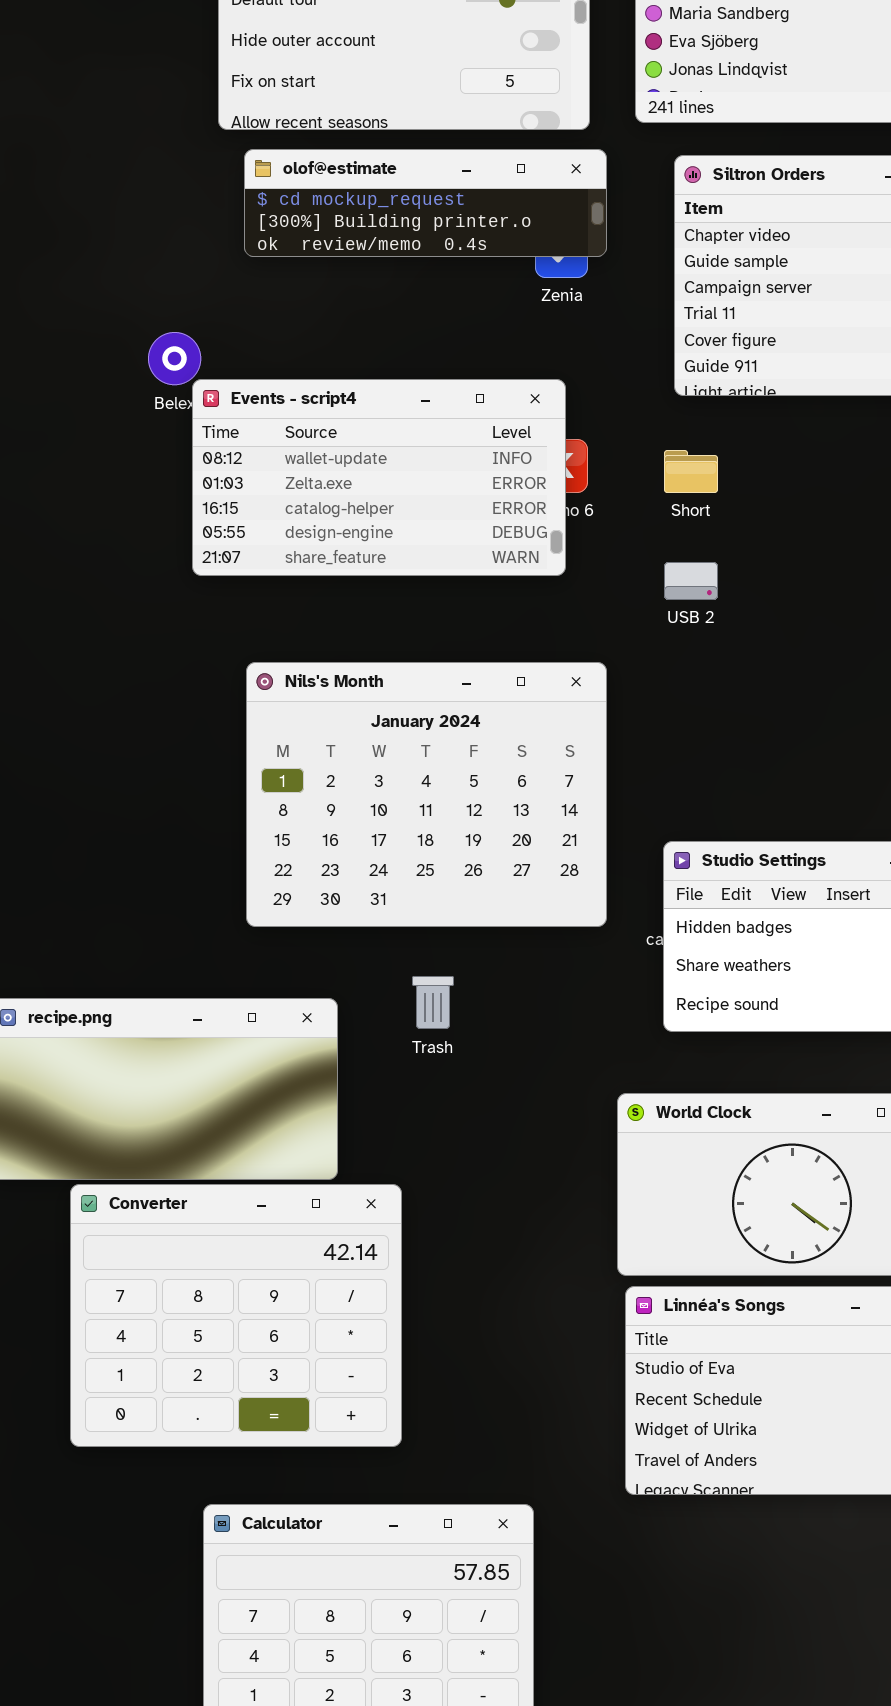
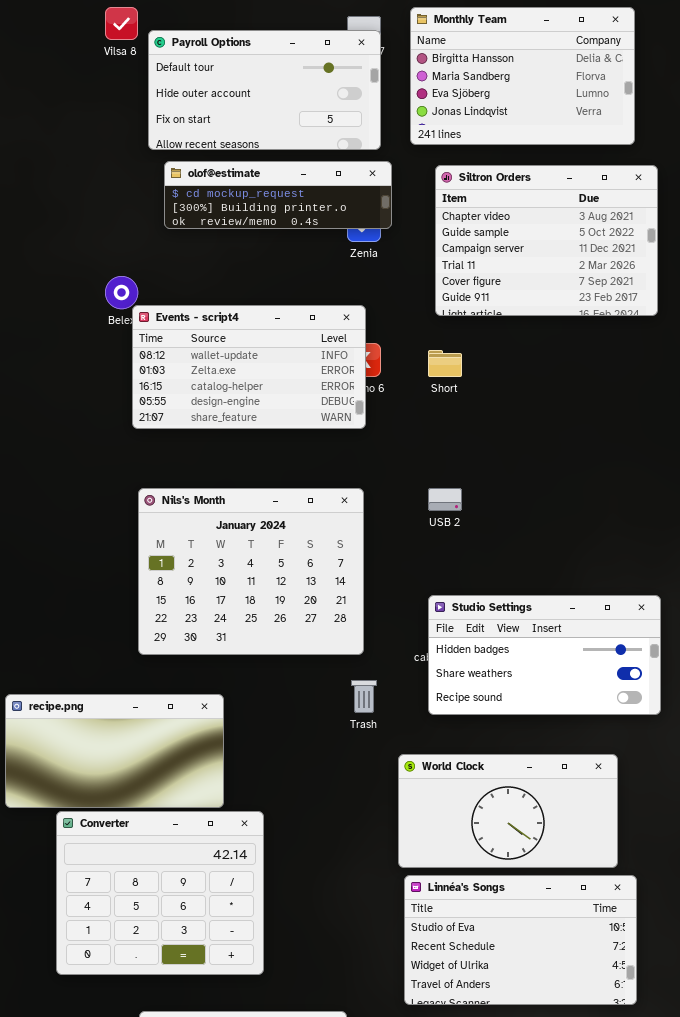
USB 2: [664,562,718,600] -> [428,488,462,511], moved
Nils's Month: [246,662,607,927] -> [138,488,364,655], moved
Trash: [412,976,454,1029] -> [351,680,377,713], moved

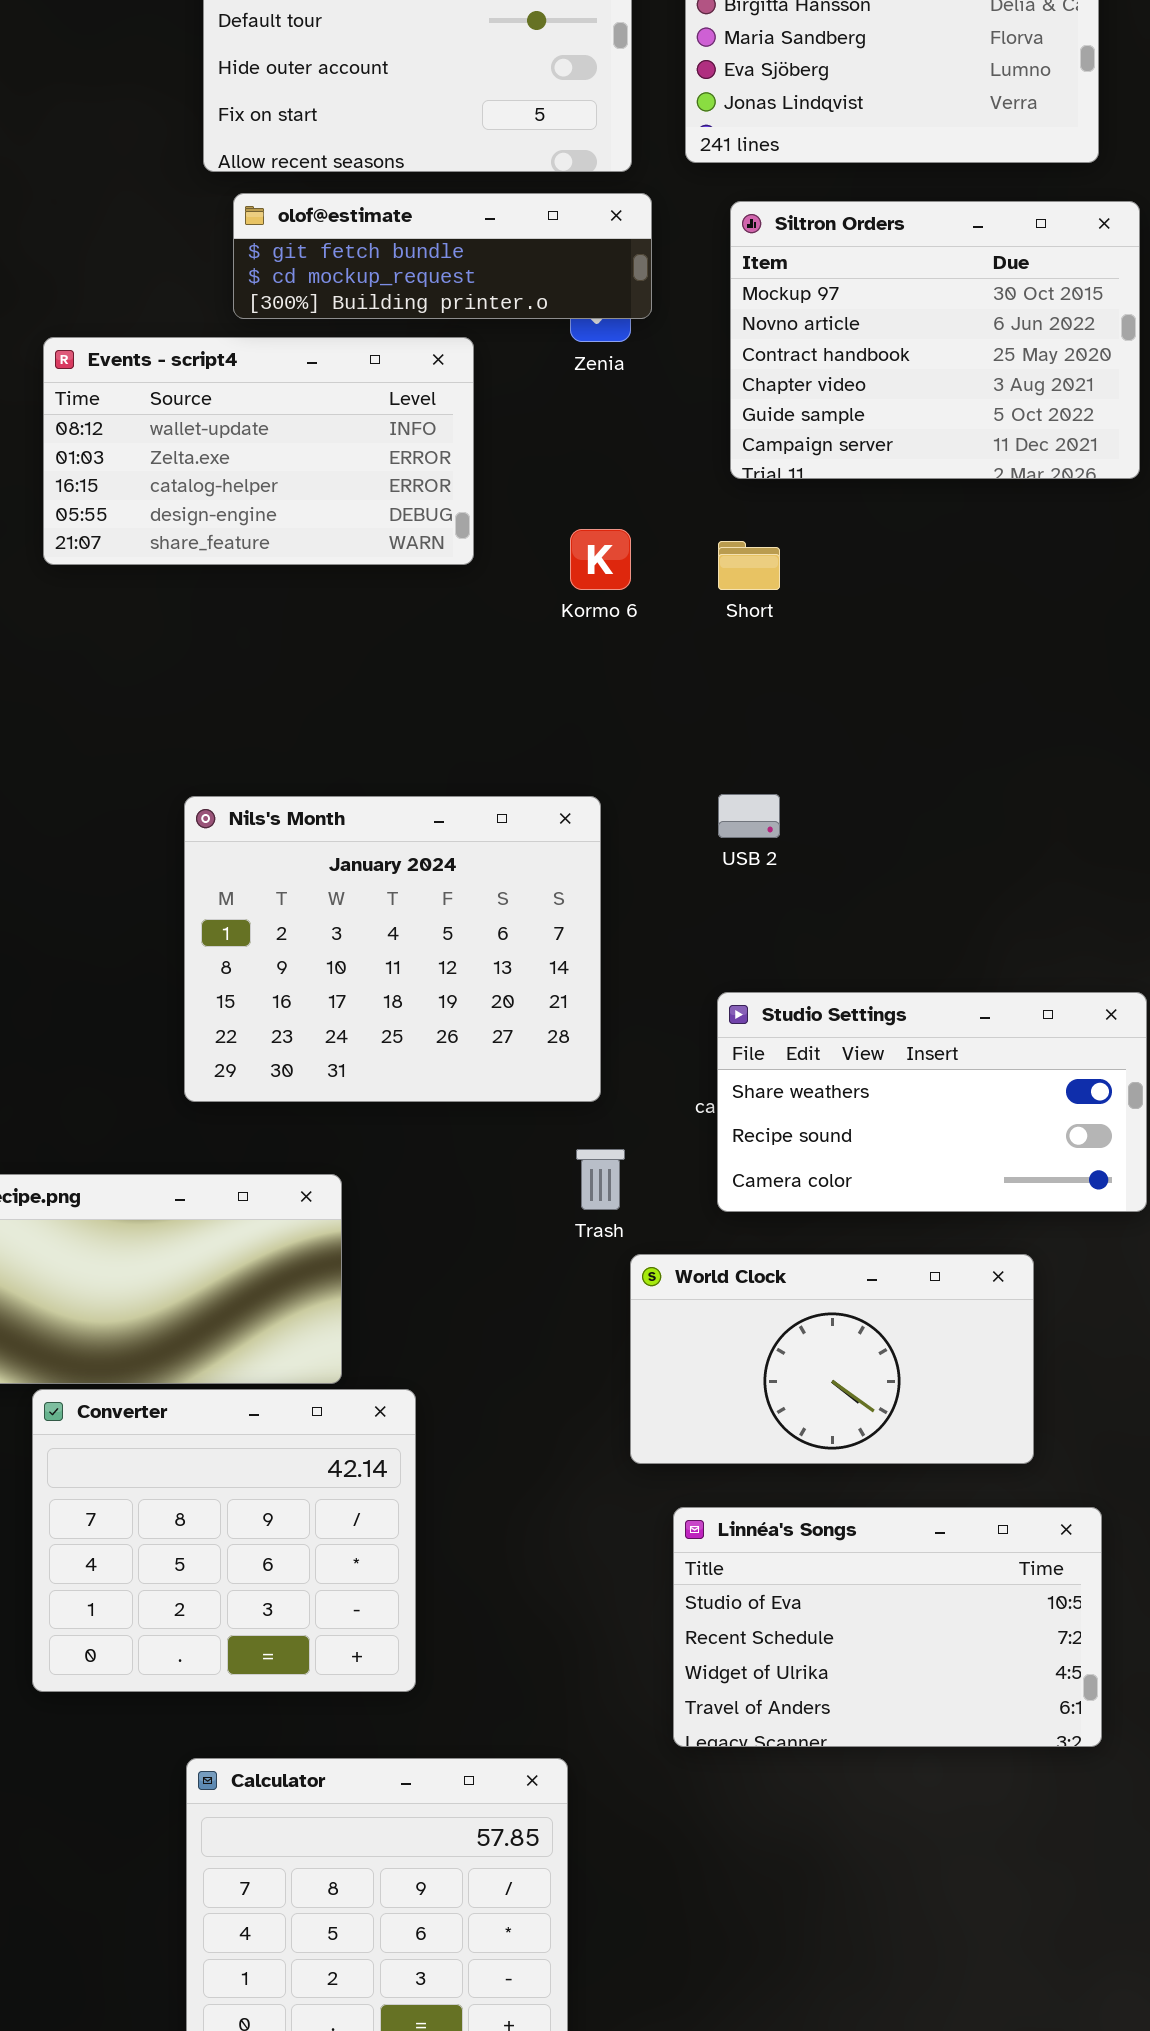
olof@estimate: [164,161,392,229] -> [233,193,652,319], scrolled up 1 row
Siltron Orders: [435,165,658,316] -> [730,201,1140,479], scrolled up 3 rows
Events - script4: [132,305,366,429] -> [43,337,474,565], moved
Studio Settings: [428,595,661,715] -> [717,992,1147,1212], scrolled down 1 row
World Clock: [398,754,618,868] -> [630,1254,1034,1464], moved

